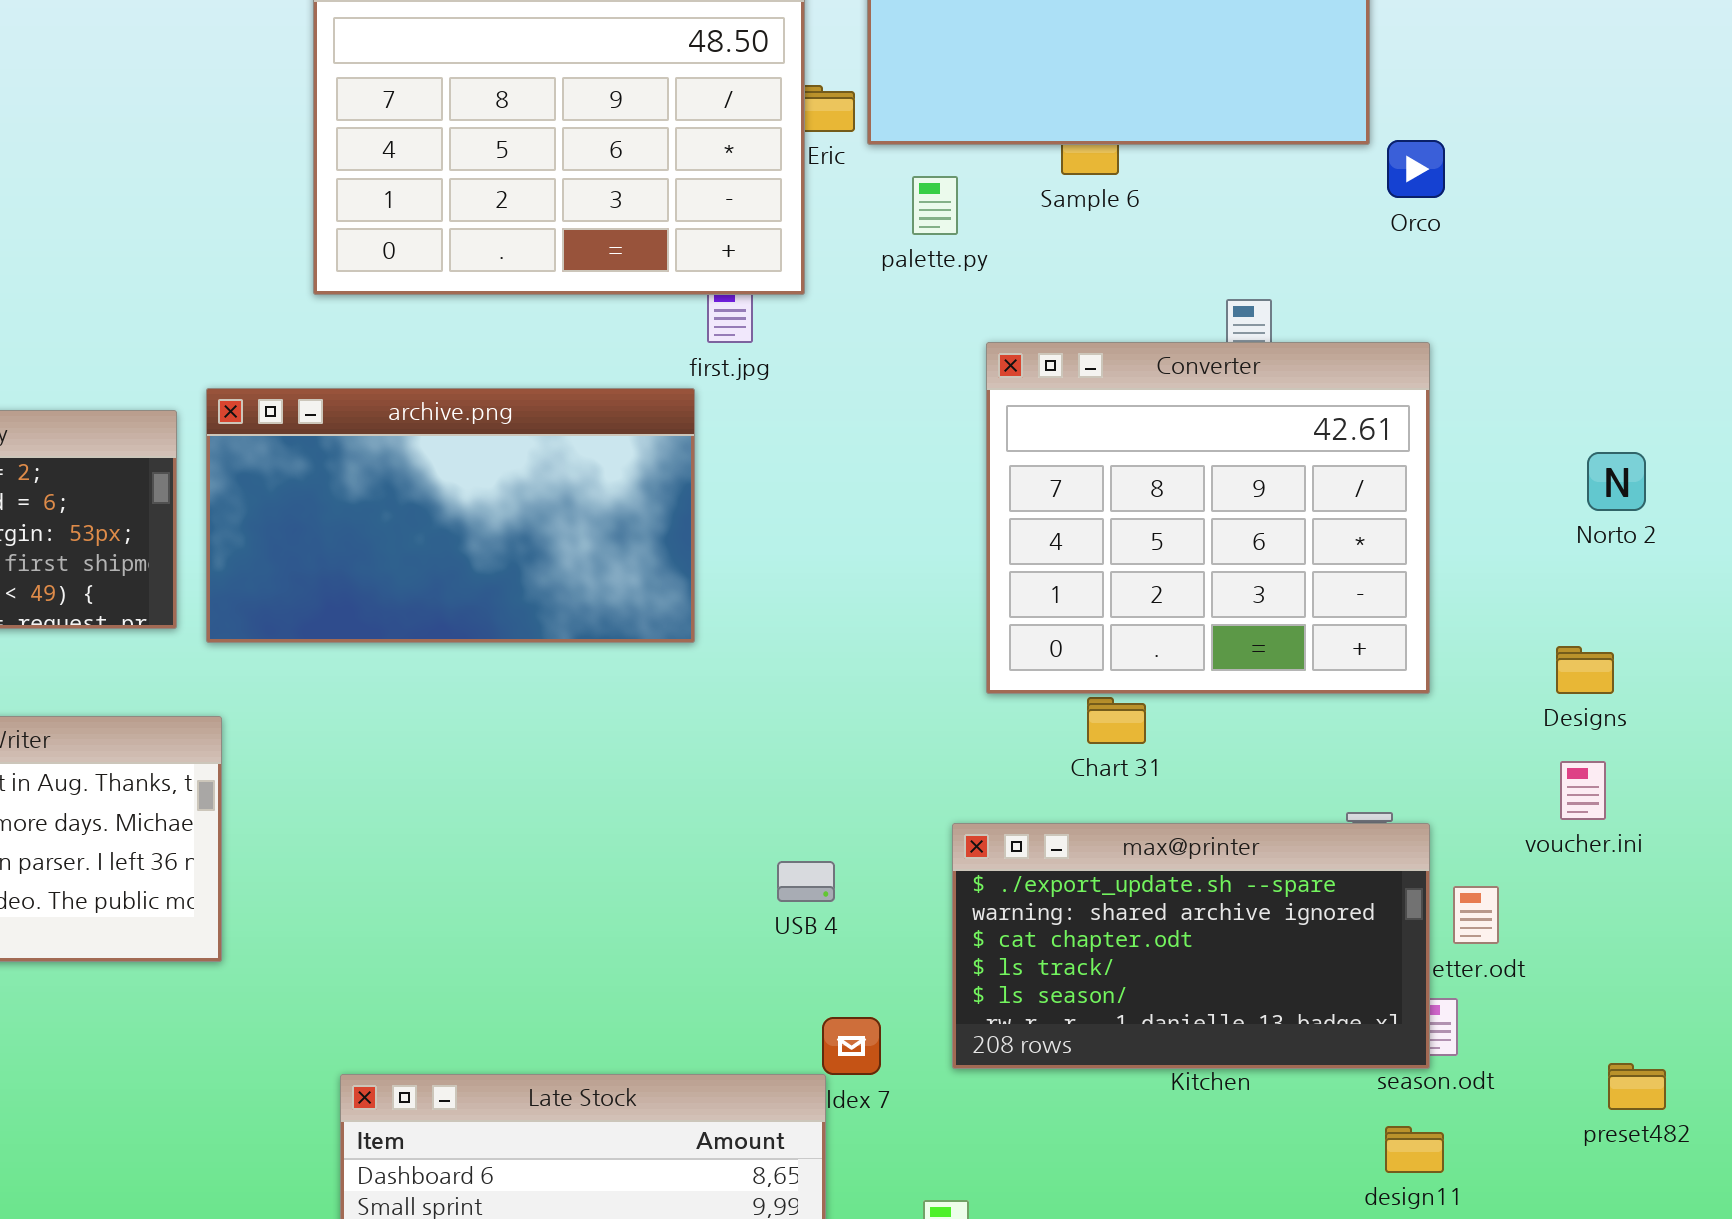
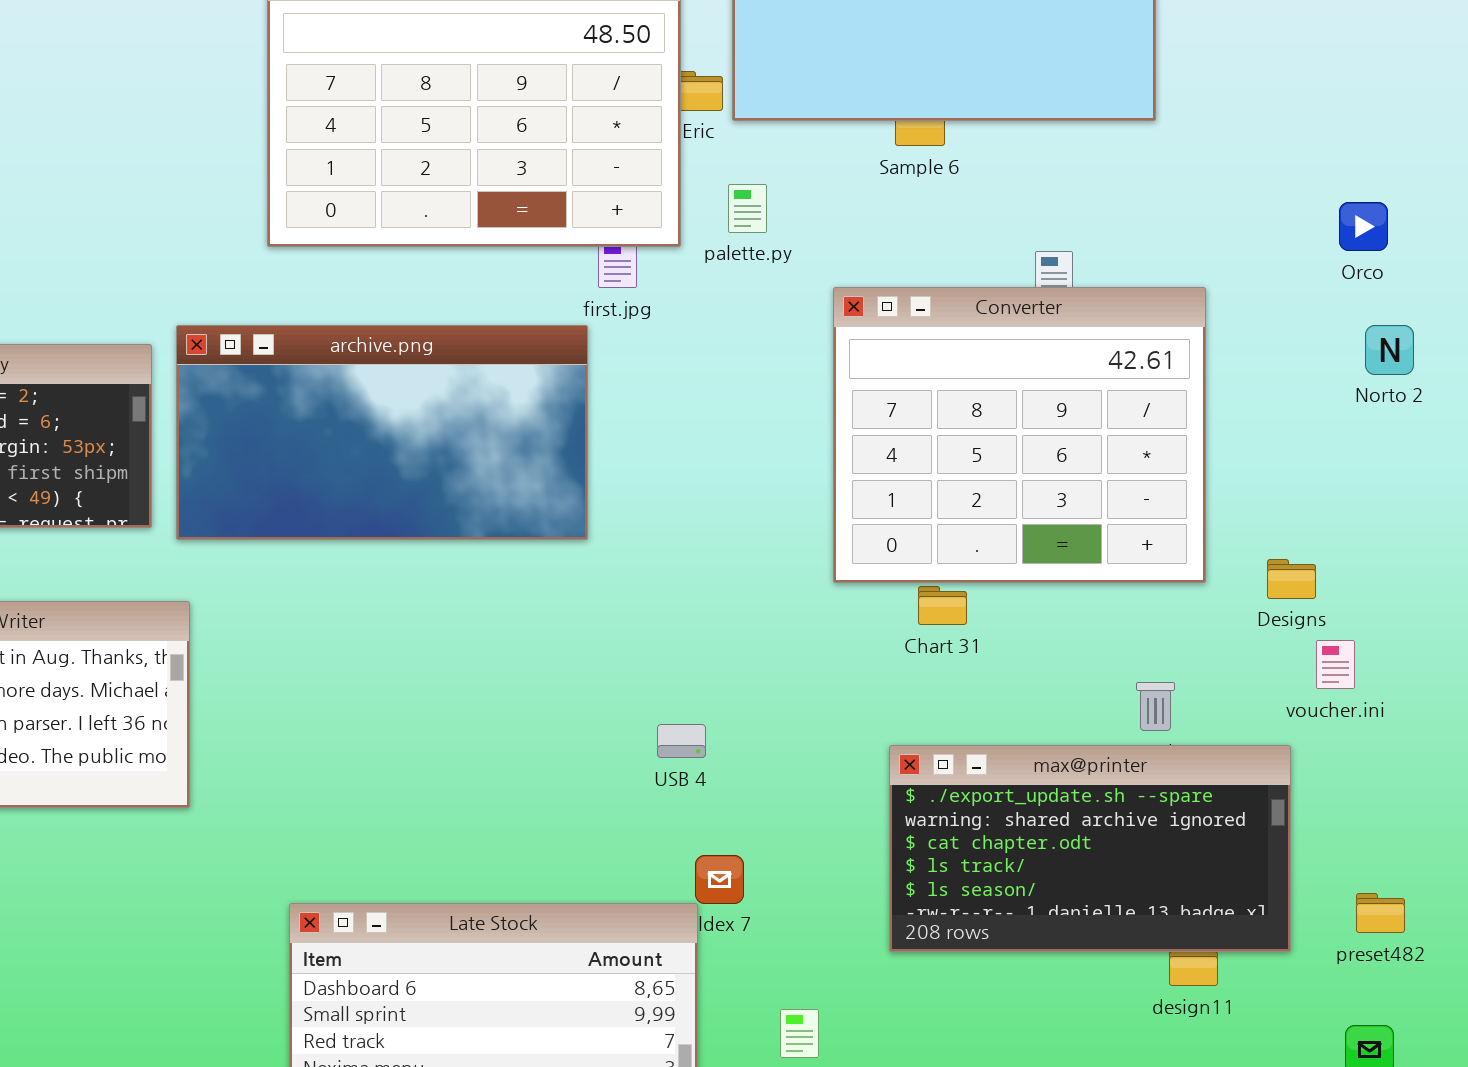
Orco: [1387,140,1445,198] -> [1339,202,1388,251], moved
palette.py: [912,176,958,235] -> [728,184,767,233], moved
Norto 2: [1587,452,1646,511] -> [1365,325,1414,375], moved
Designs: [1556,646,1614,694] -> [1267,559,1316,599], moved
max@printer: [952,823,1430,1069] -> [889,745,1291,952], moved

